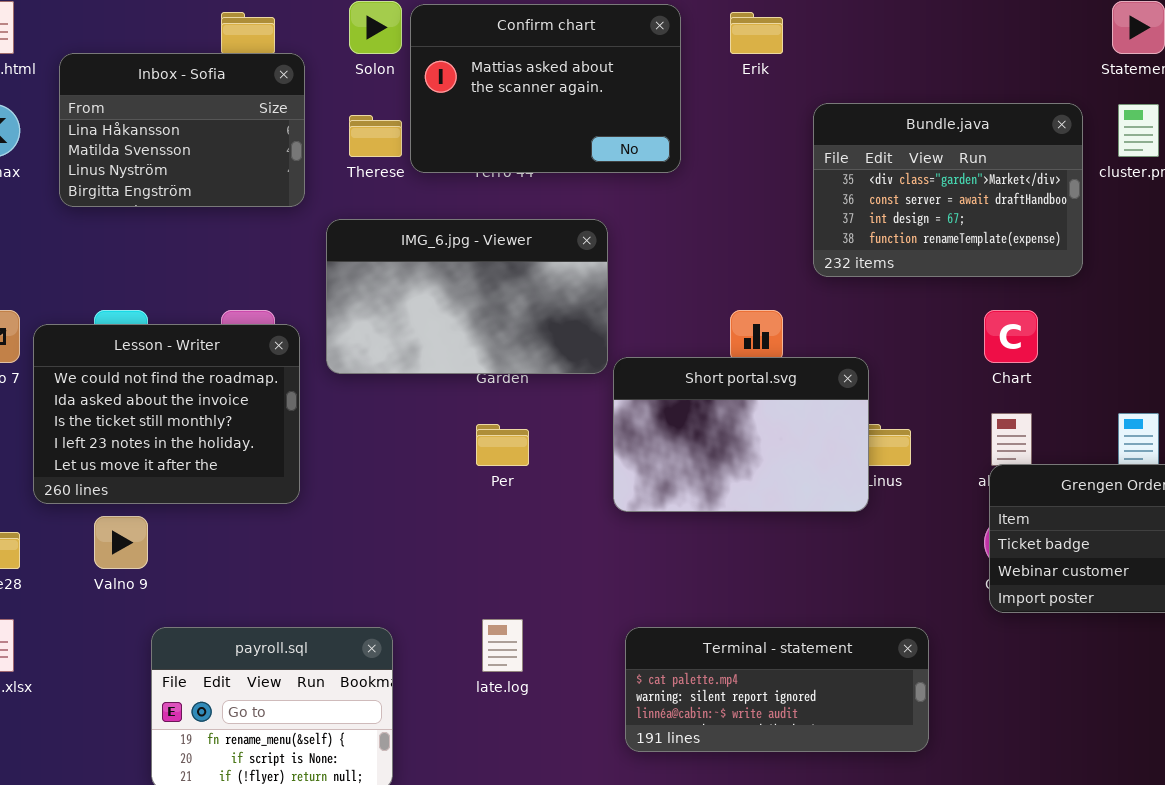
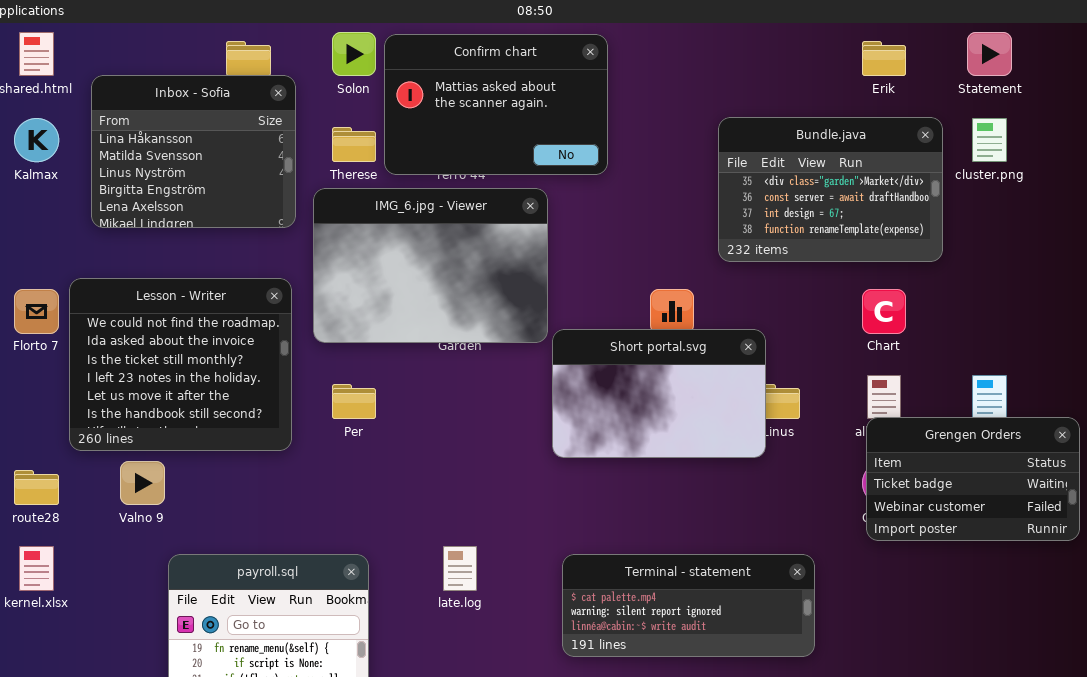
Erik: [730,12,783,54] -> [862,41,906,76], moved
Inbox - Sofia: [59,53,305,207] -> [91,75,296,228], resized
IMG_6.jpg - Viewer: [326,219,608,374] -> [313,188,548,343], resized
Lesson - Writer: [33,324,300,504] -> [69,278,292,451], resized
Per: [476,424,529,466] -> [332,384,376,419], moved

